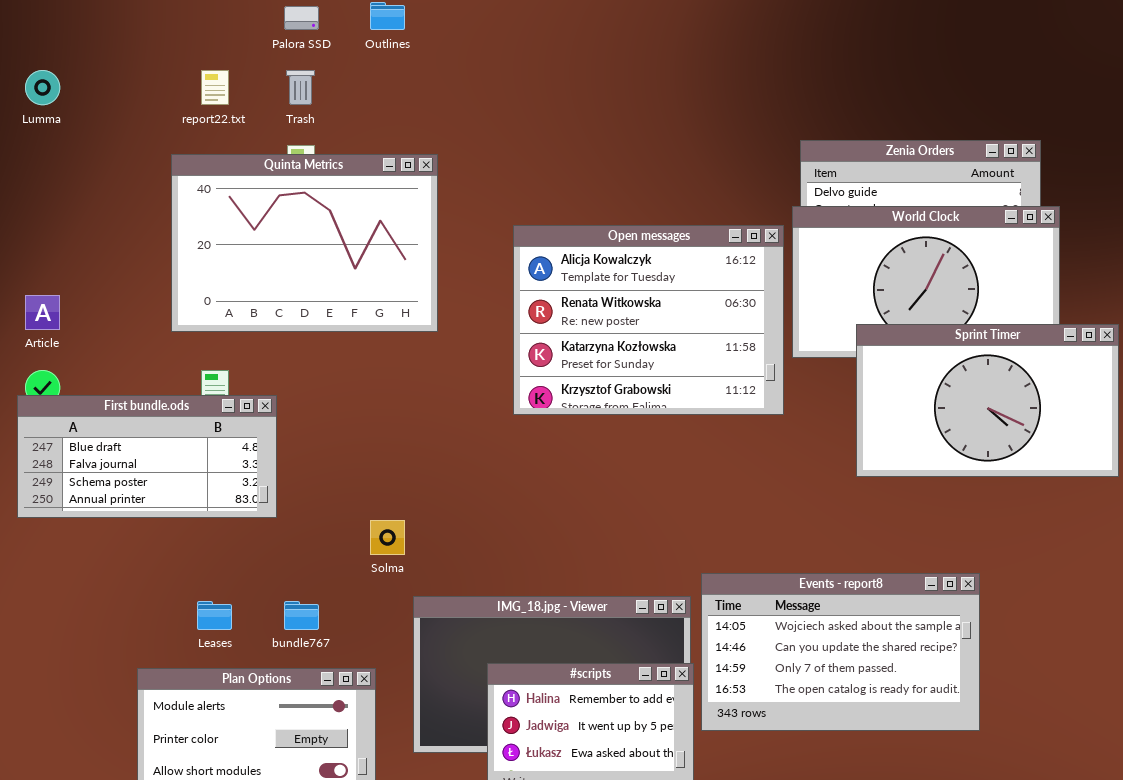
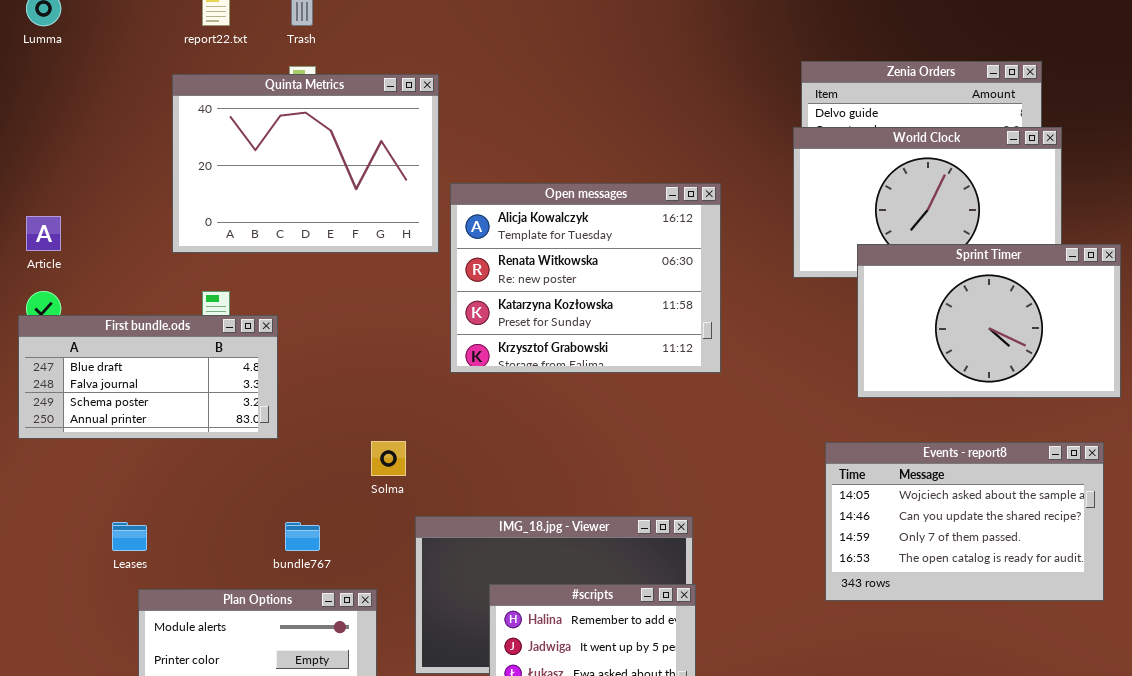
Open messages: [513,225,784,415] -> [450,183,721,373], moved
Events - report8: [701,573,980,731] -> [825,442,1104,601], moved
Leases: [197,601,232,630] -> [112,522,147,551], moved

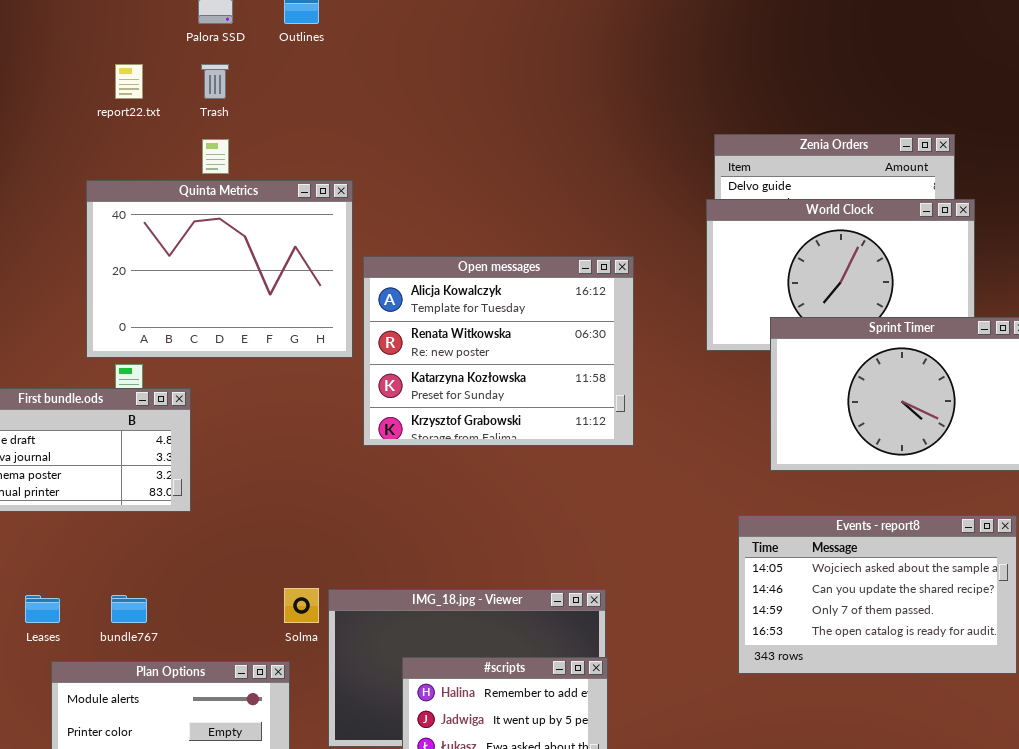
Quinta Metrics: [172,74,439,253] -> [86,180,353,358], moved
Solma: [371,441,406,476] -> [284,588,319,623], moved
bundle767: [285,522,320,551] -> [111,595,147,623], moved

